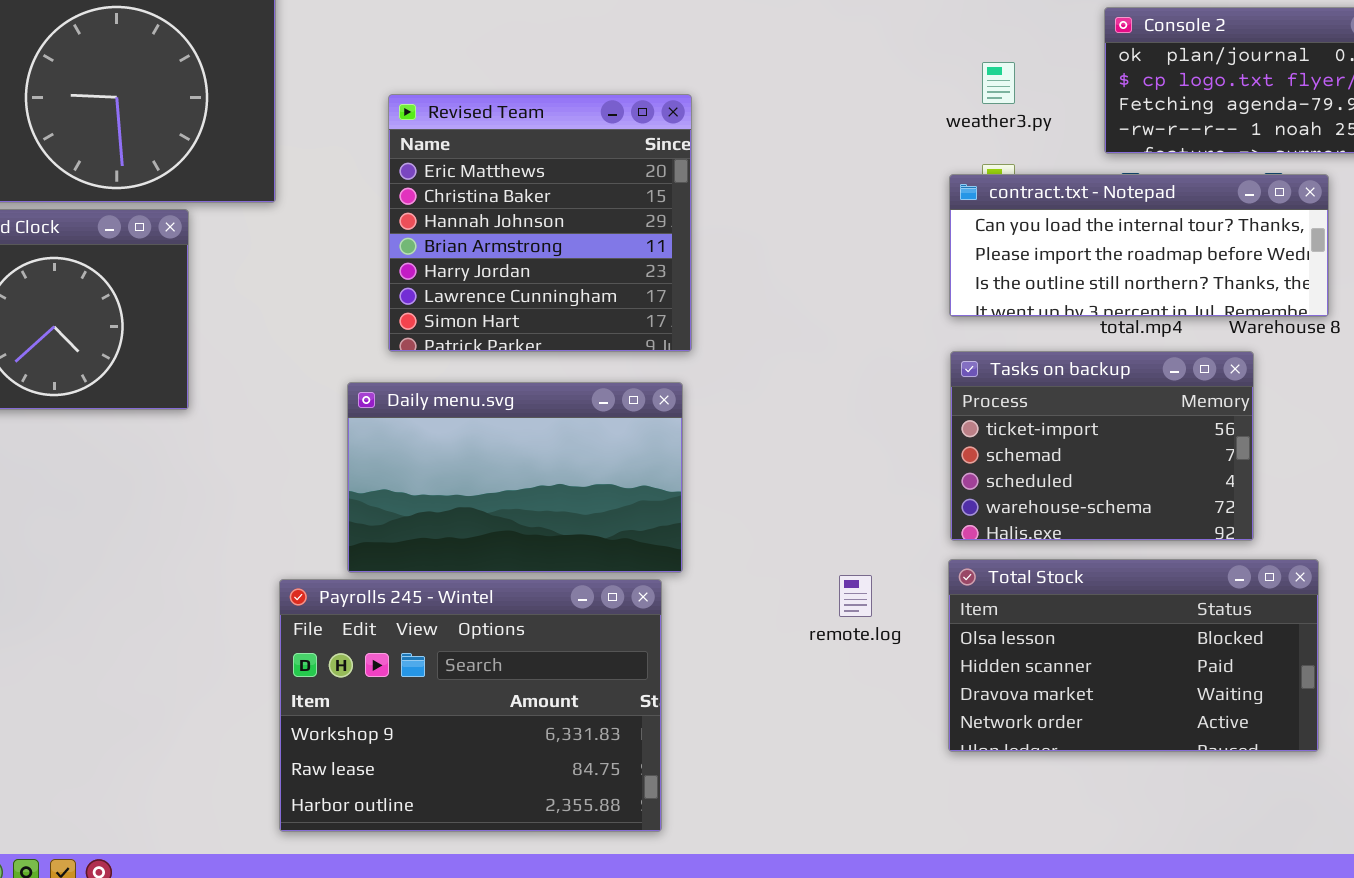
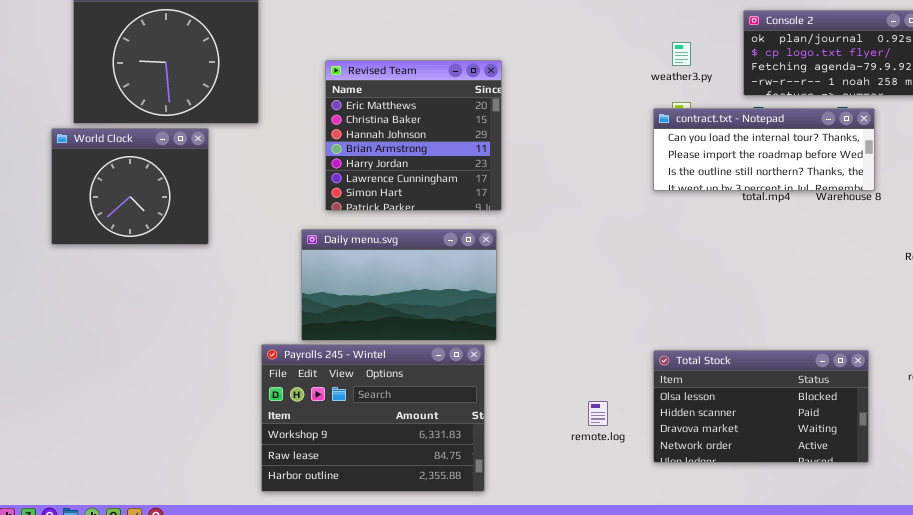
Tasks on backup: [950,351,1254,541] -> none, closed
Total Stock: [948,559,1319,752] -> [653,350,869,463], moved
remote.log: [839,575,872,617] -> [588,401,608,426], moved

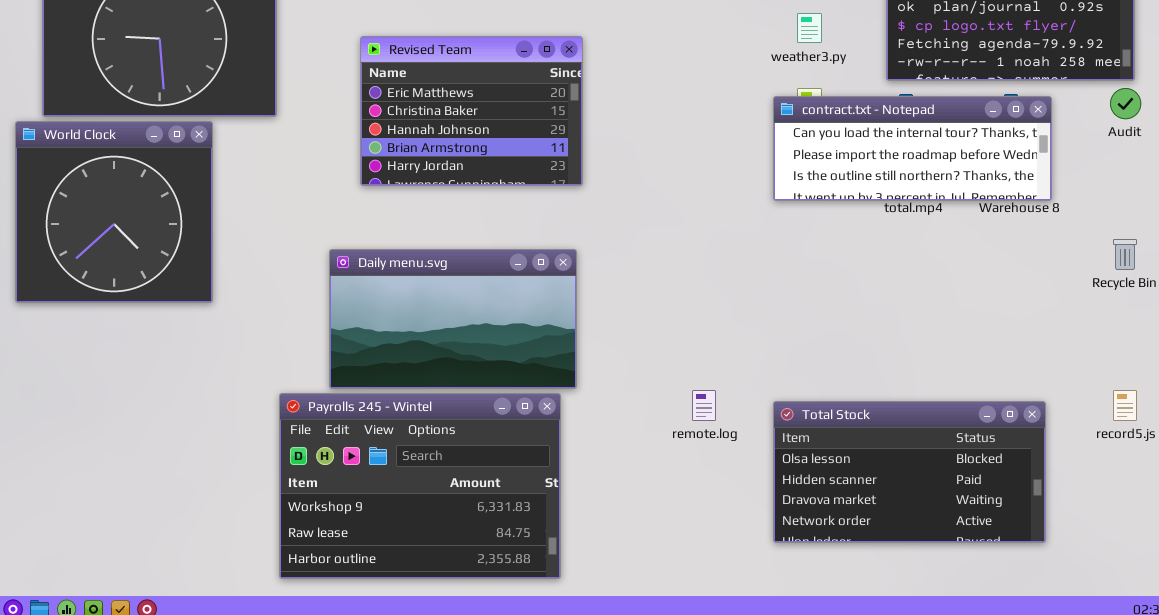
Revised Team: [325,60,502,211] -> [360,36,583,186], resized
World Clock: [51,128,209,245] -> [15,121,213,303], resized
remote.log: [588,401,608,426] -> [692,390,716,421], moved

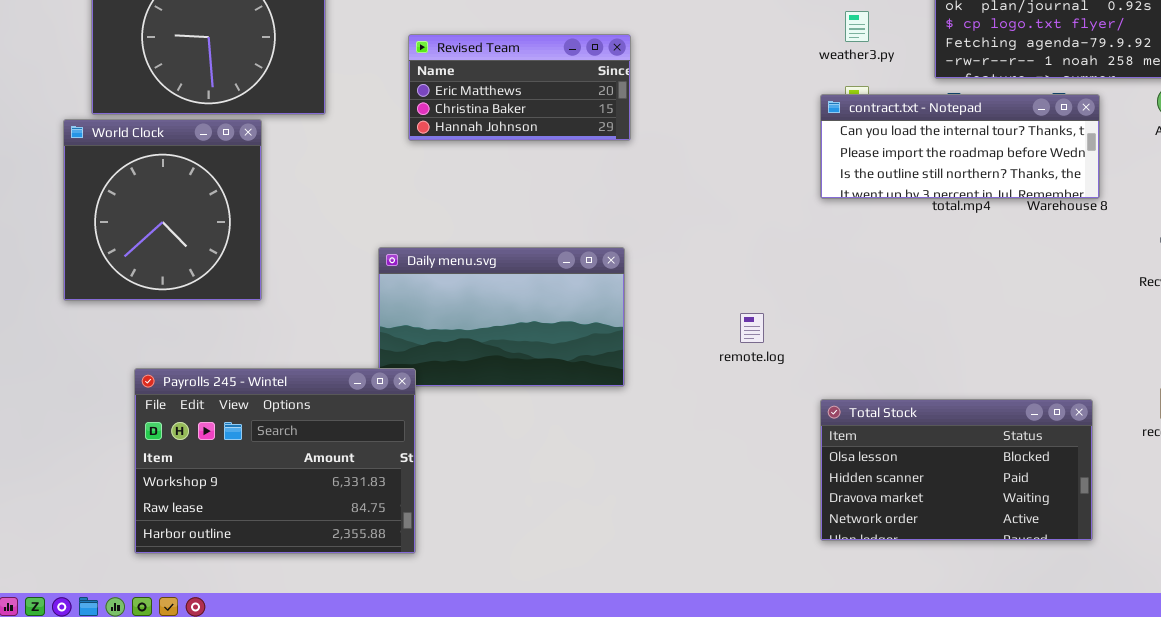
Revised Team: [360,36,583,186] -> [408,34,631,141], resized
remote.log: [692,390,716,421] -> [740,313,764,343], moved
Payrolls 245 - Wintel: [279,393,561,579] -> [134,368,416,554], moved

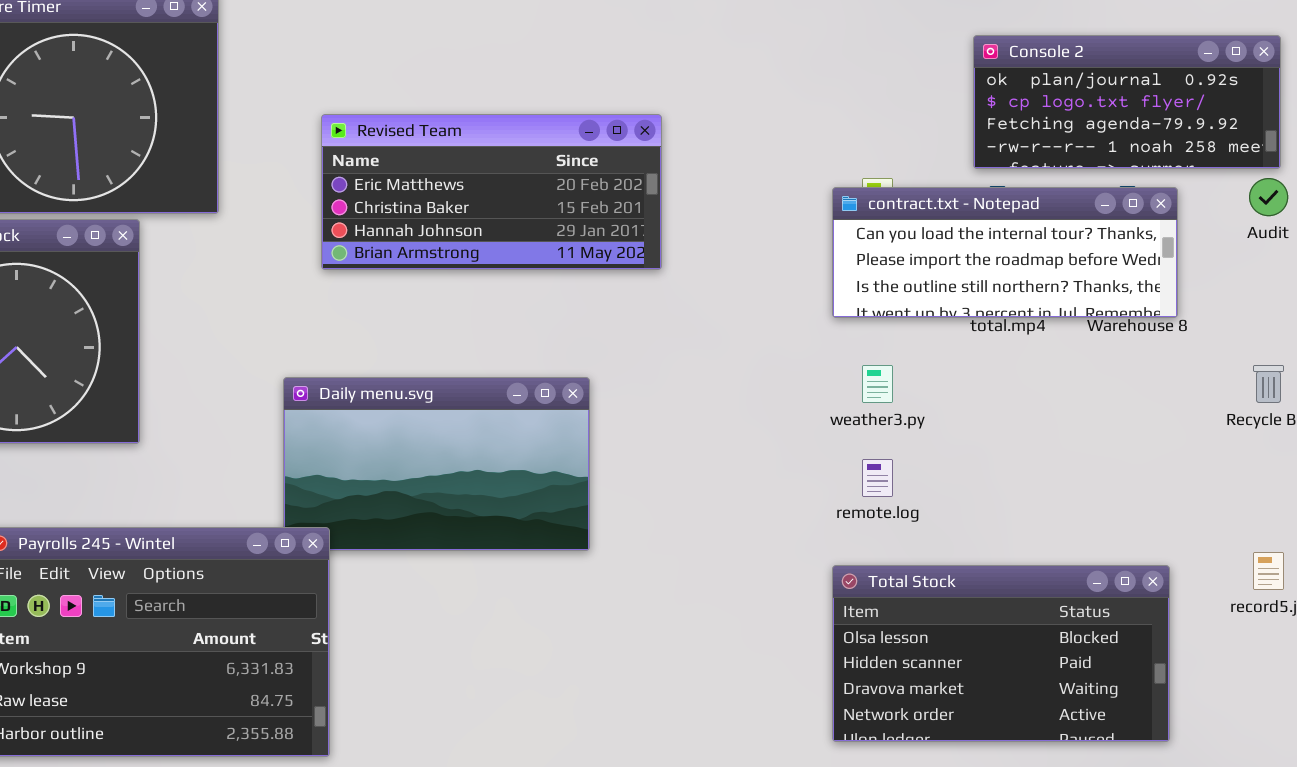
weather3.py: [845,11,869,42] -> [862,365,893,403], moved
Revised Team: [408,34,631,141] -> [321,114,662,270], resized
remote.log: [740,313,764,343] -> [862,459,893,497], moved

